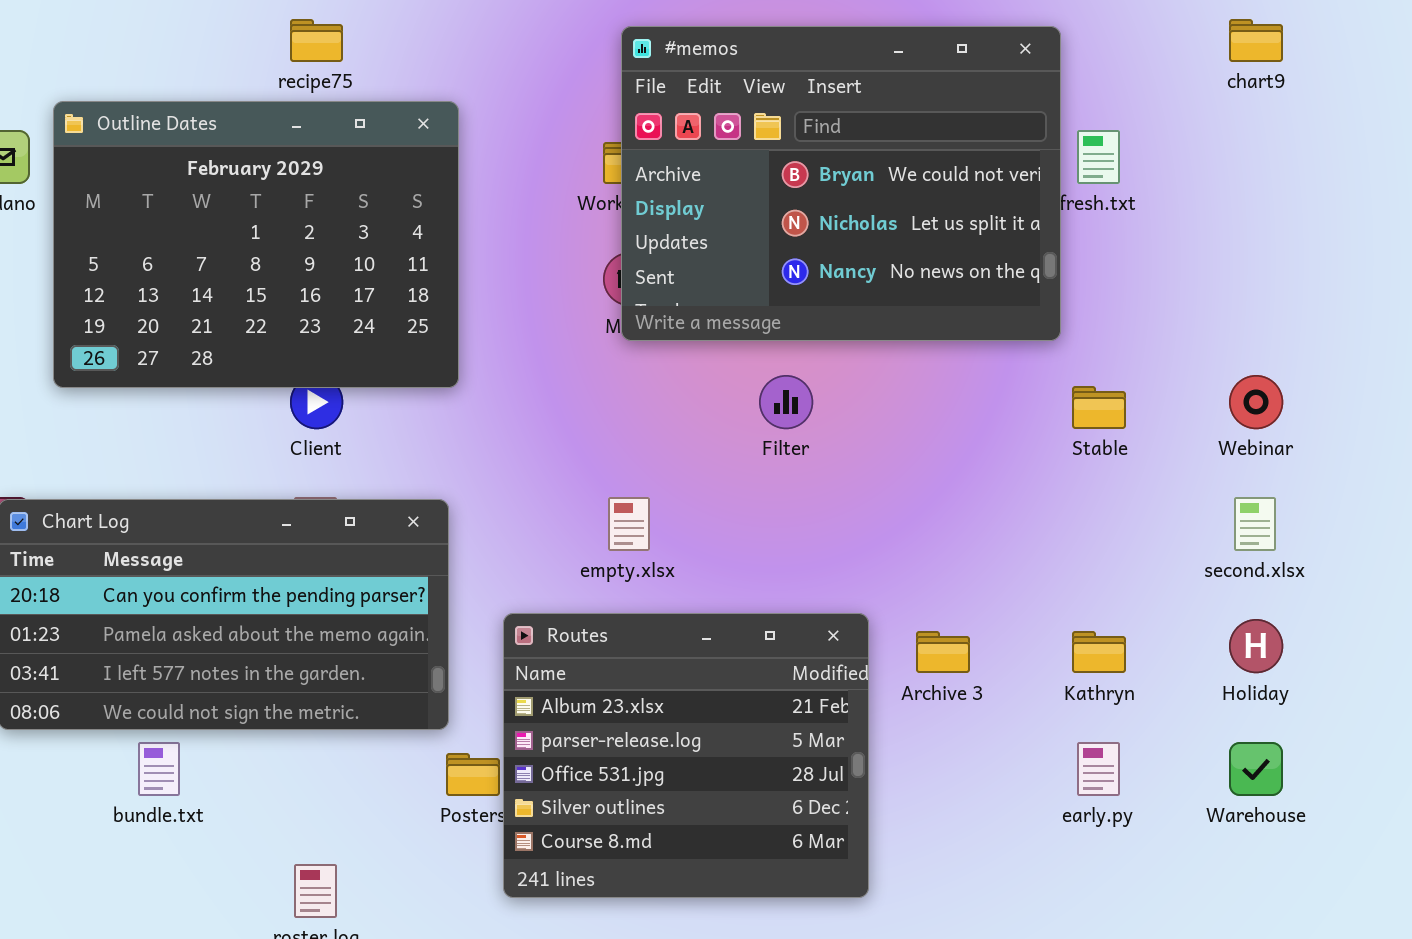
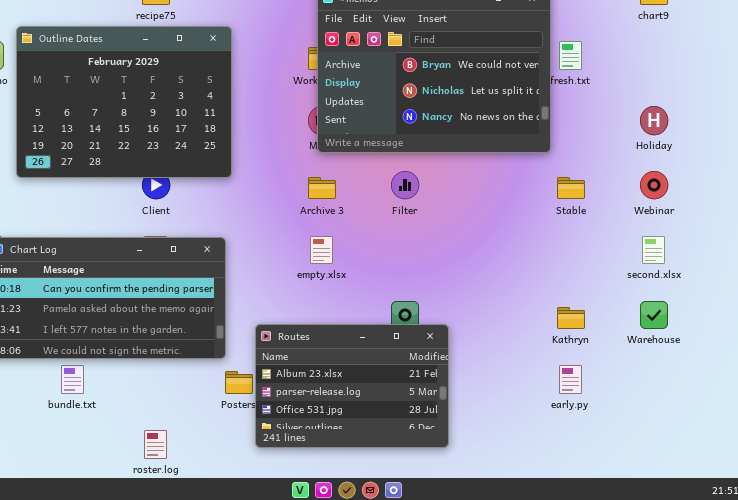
Routes: [503,613,869,898] -> [255,324,449,448], resized
Holiday: [1229,619,1283,673] -> [640,106,668,135], moved
Archive 3: [916,631,970,673] -> [308,177,336,199], moved
Warehouse: [1229,742,1283,796] -> [640,301,668,329], moved

